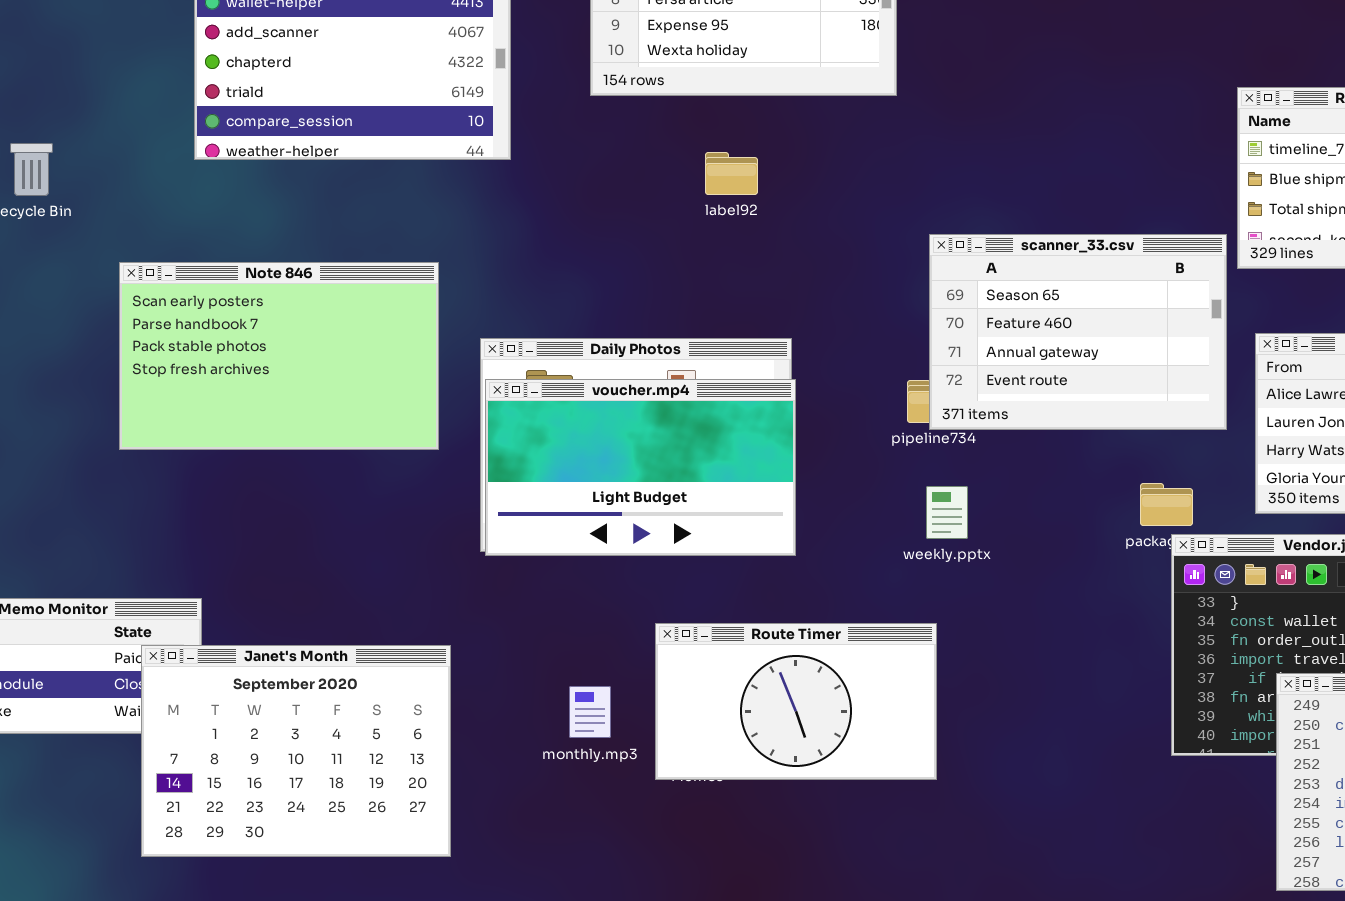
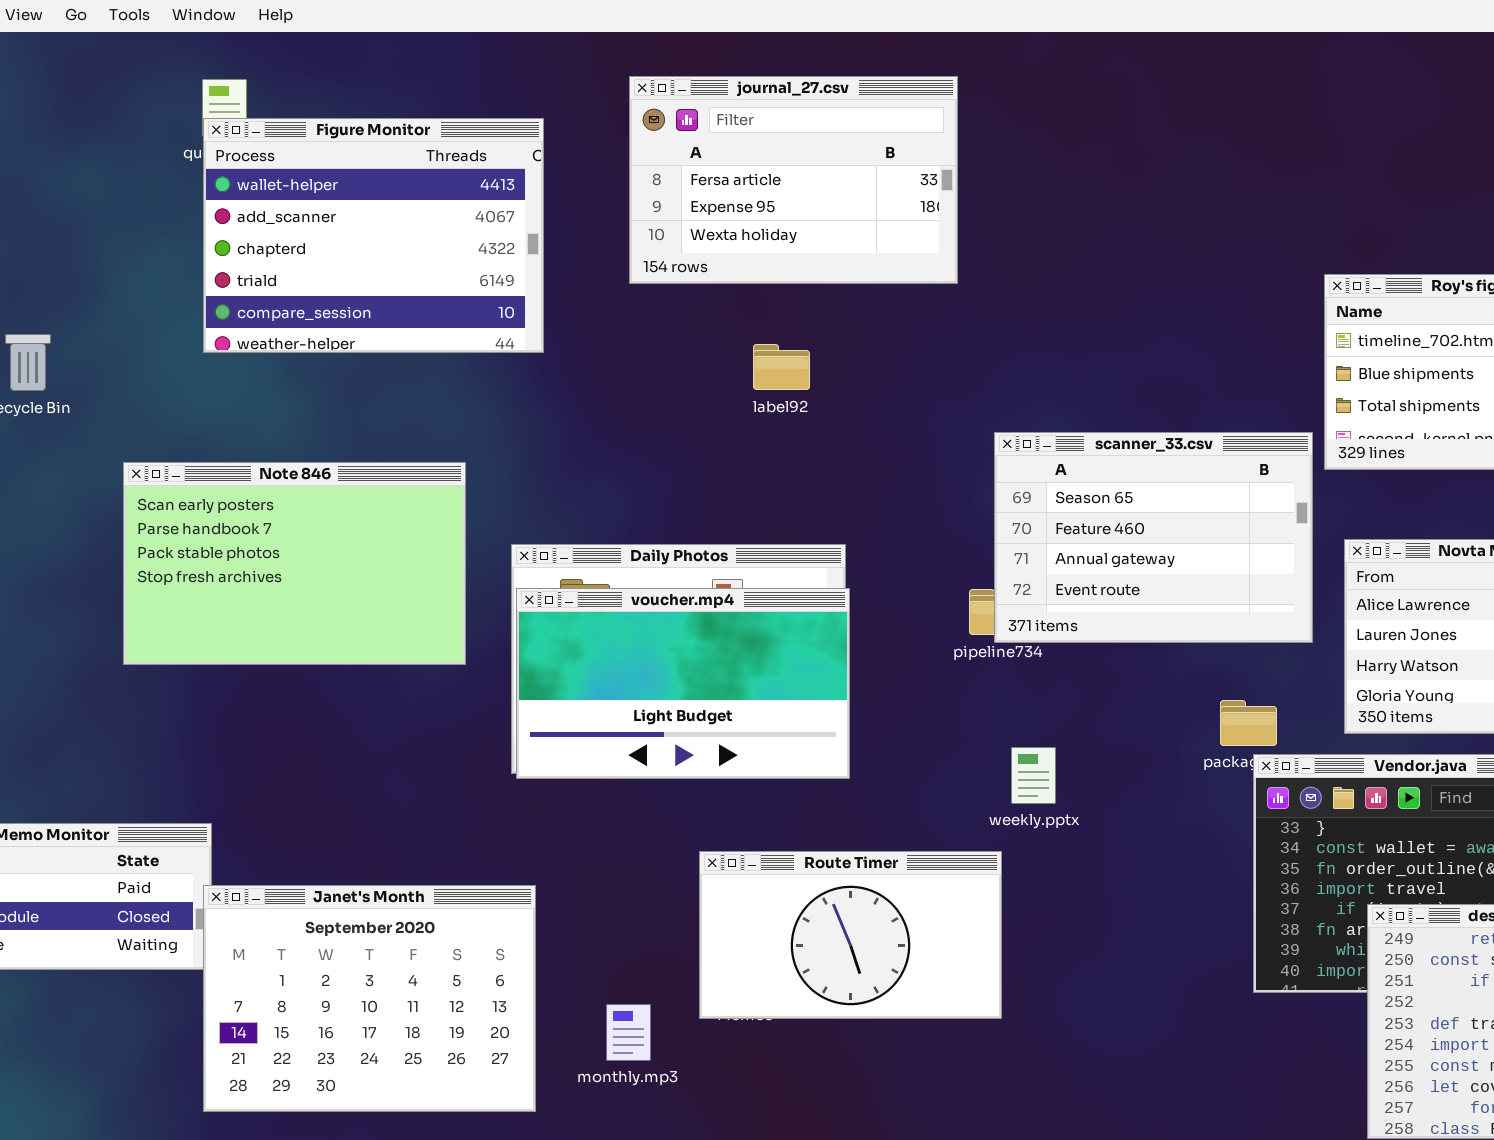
weekly.pptx: [926,486,968,539] -> [1011,747,1056,804], moved
Janet's Month: [141,645,451,857] -> [203,885,536,1112], moved
monthly.mp3: [569,686,611,738] -> [606,1004,651,1061], moved

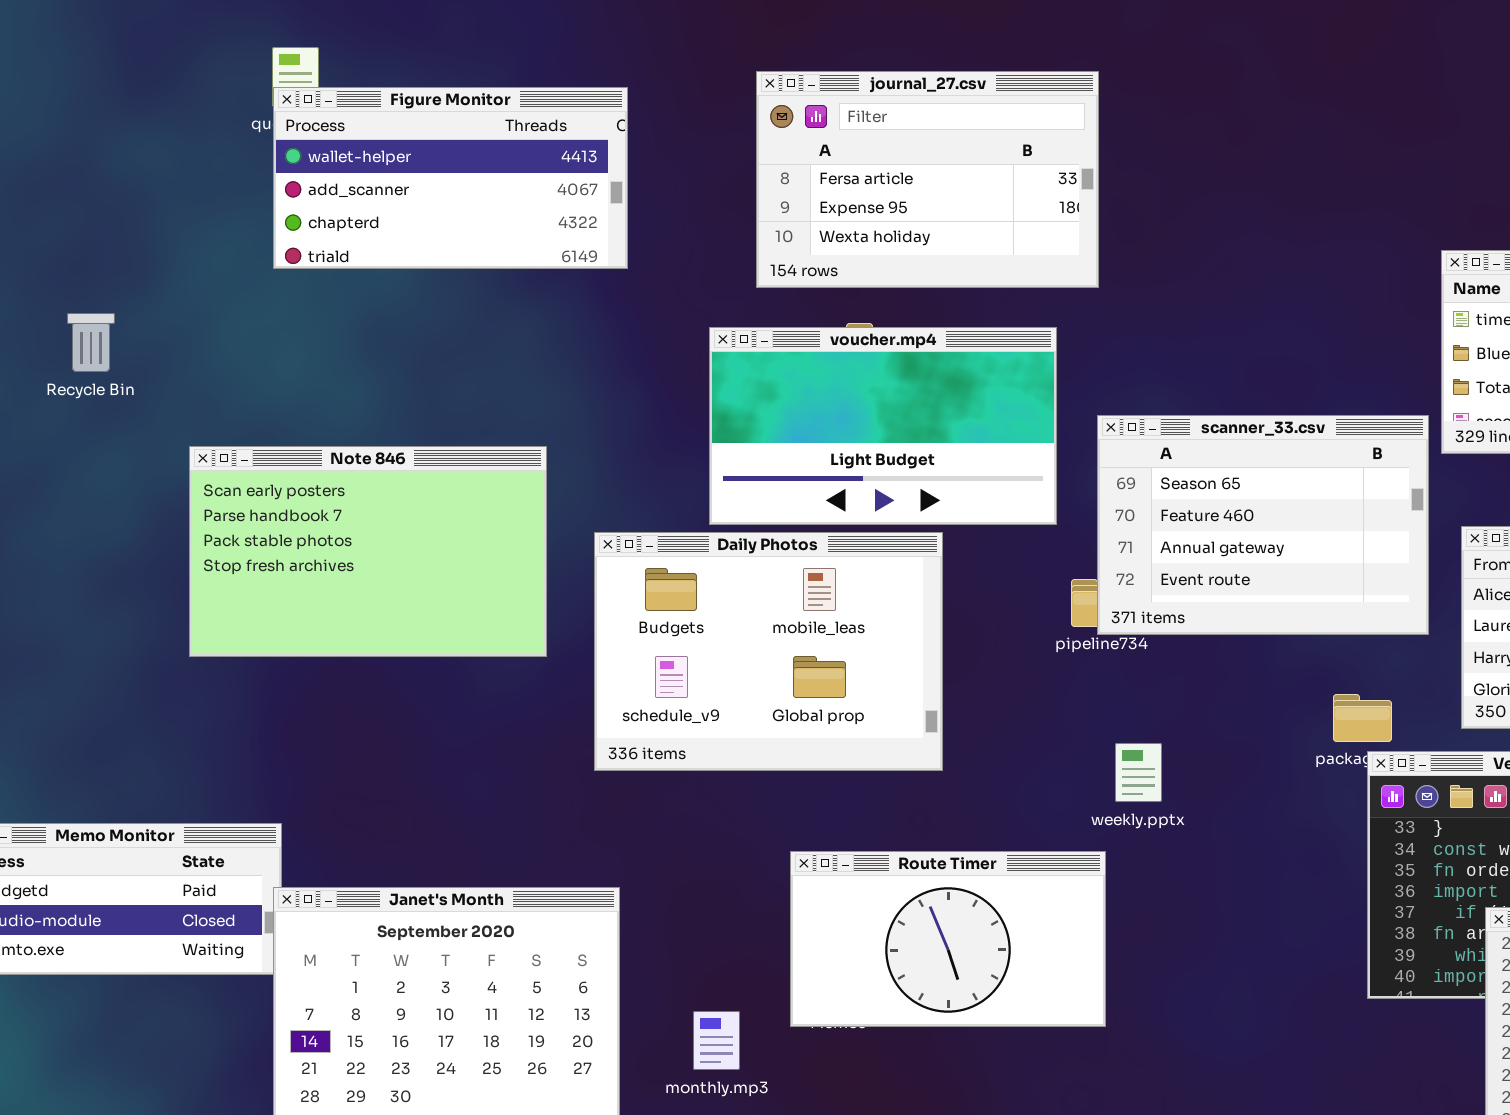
journal_27.csv: [629,76,958,284] -> [756,71,1099,288], moved
Figure Monitor: [203,118,544,353] -> [273,87,628,269], resized
voucher.mp4: [516,588,850,779] -> [709,327,1057,525], moved

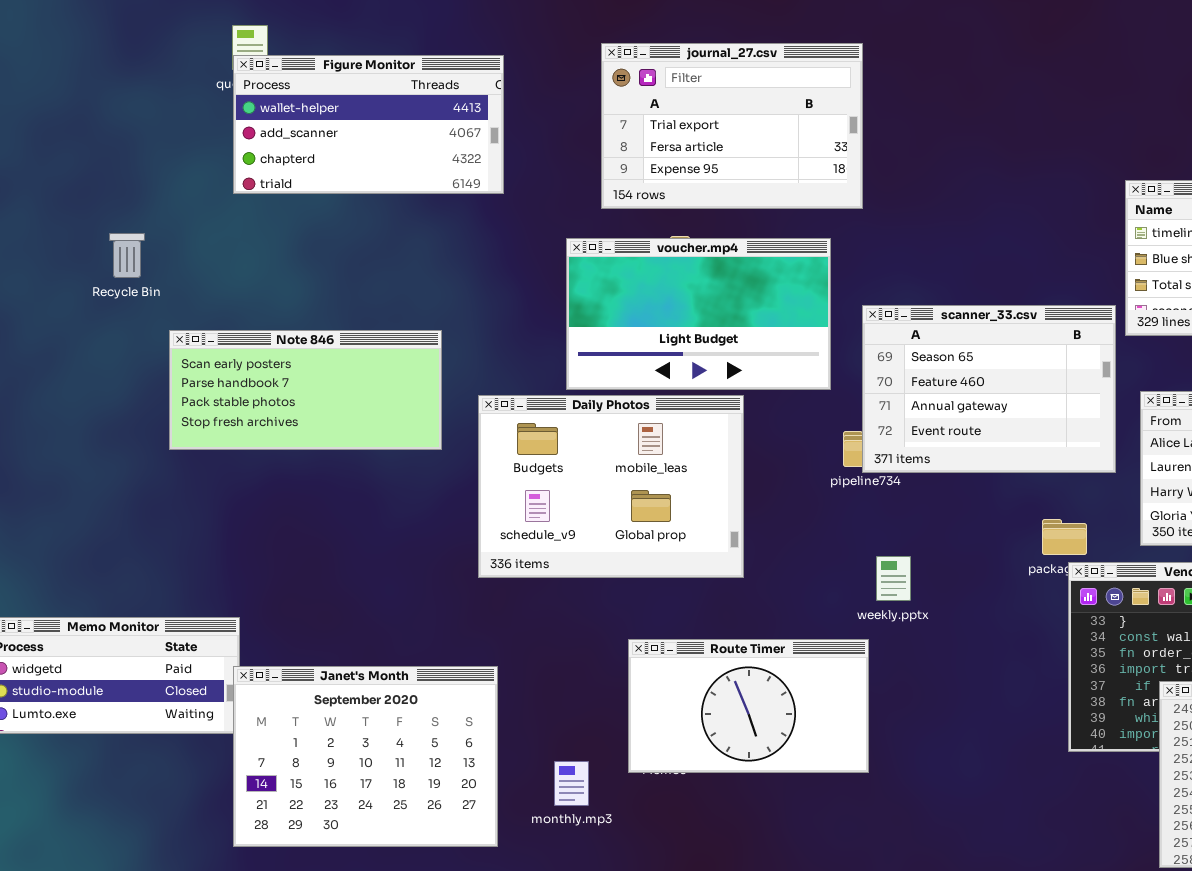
journal_27.csv: [756,71,1099,288] -> [601,43,863,209], scrolled up 1 row
Recycle Bin: [67,313,115,372] -> [109,233,145,278], moved
Note 846: [189,446,547,657] -> [169,330,442,450], resized

